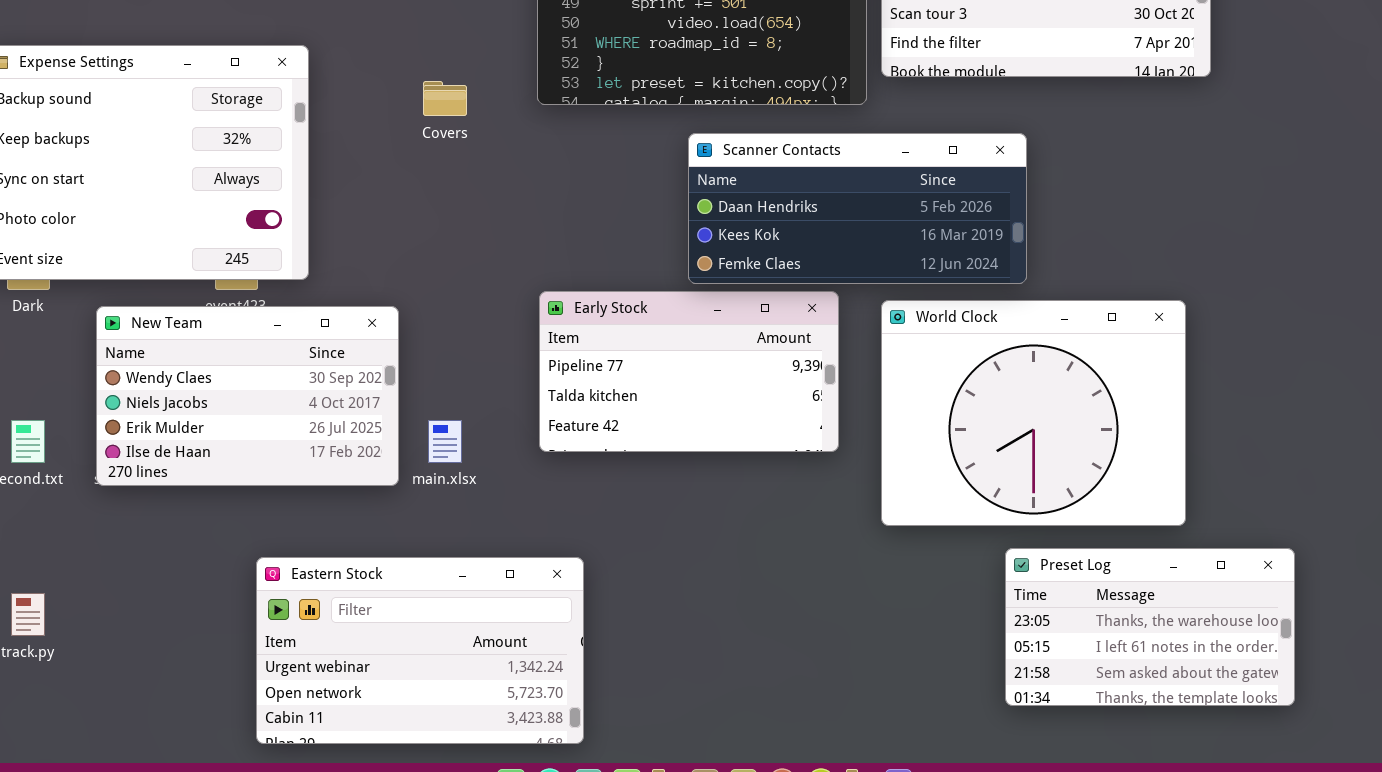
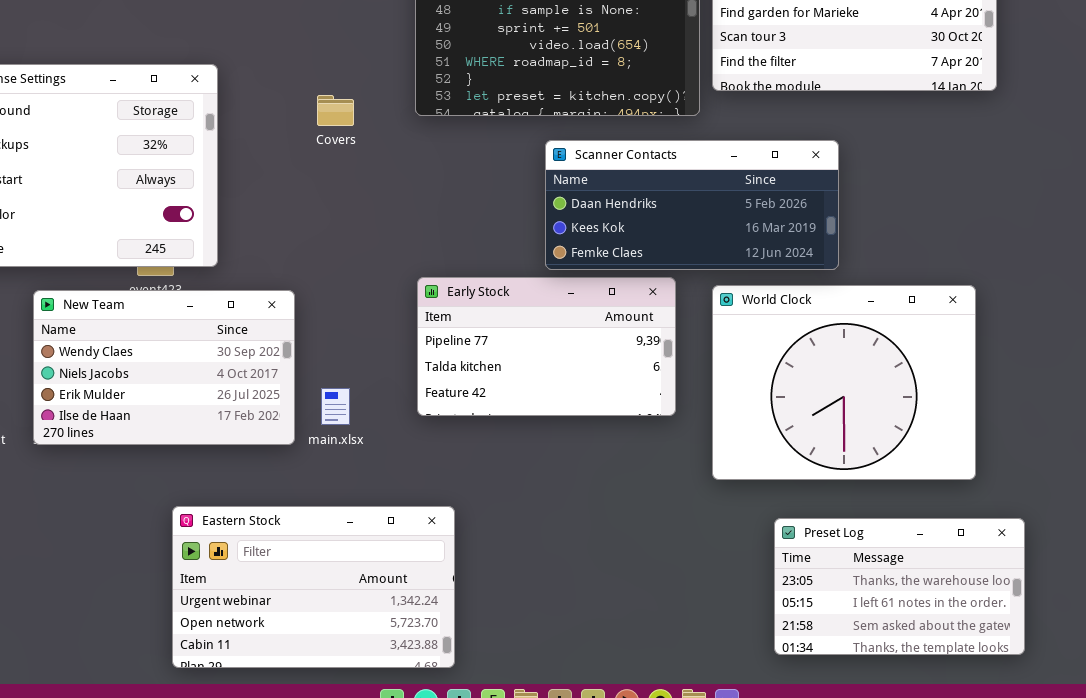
Preset Log: [1005,548,1295,706] -> [774,518,1025,655], moved

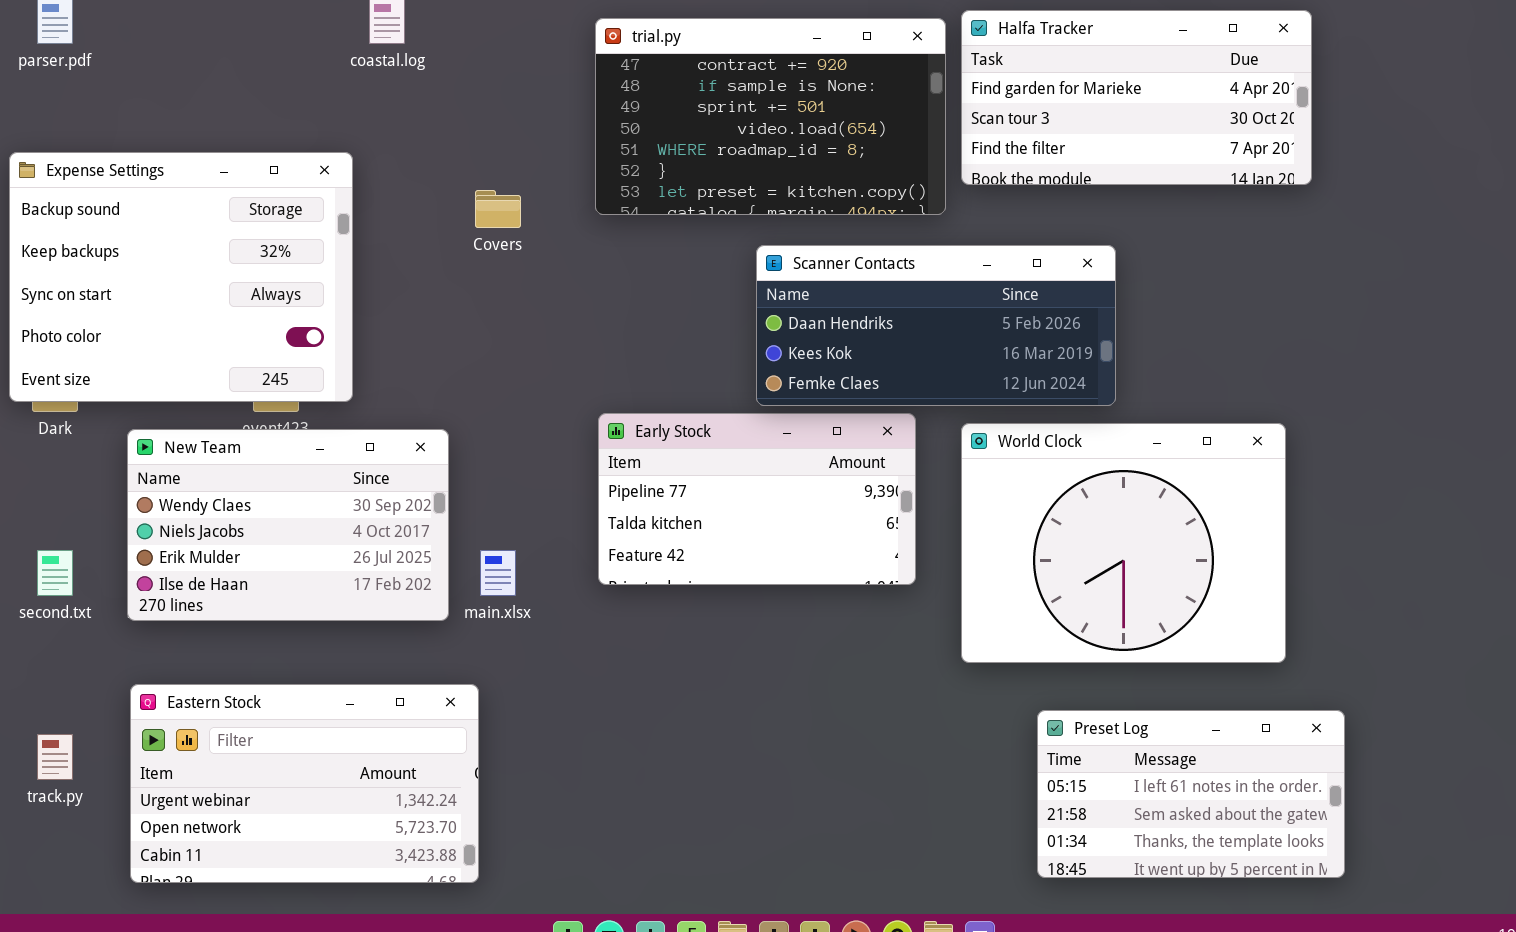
Eastern Stock: [172,506,455,668] -> [130,684,479,883], moved
Preset Log: [774,518,1025,655] -> [1037,710,1345,878], scrolled down 1 row

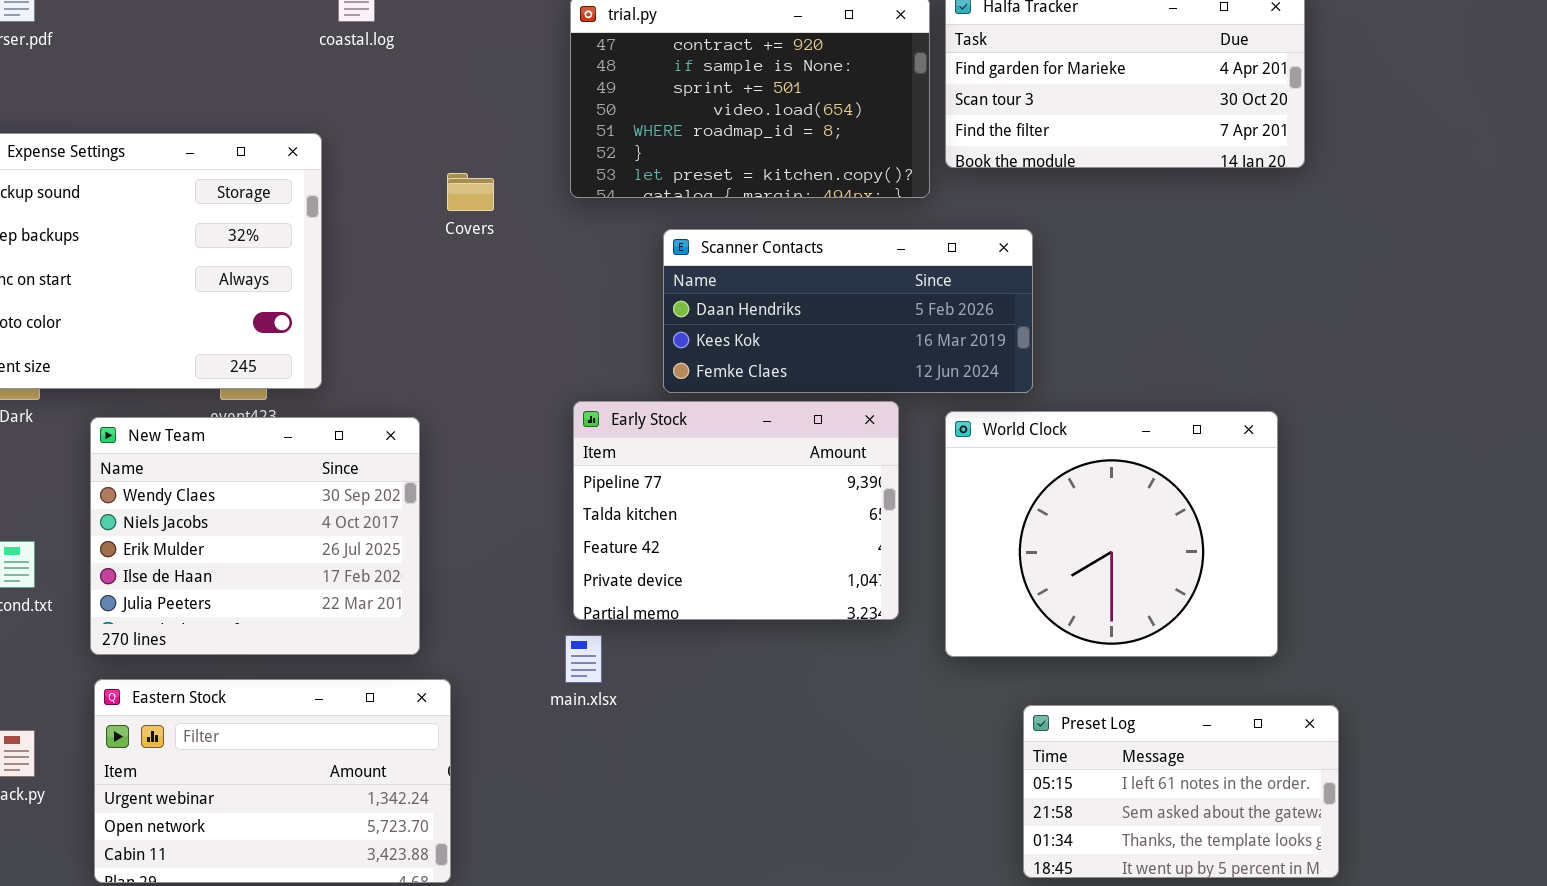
Scanner Contacts: [756,245,1116,406] -> [663,229,1033,393], moved
Early Stock: [598,413,916,585] -> [573,401,899,620], resized
New Team: [127,429,449,621] -> [90,417,420,655], resized
main.xlsx: [480,550,516,596] -> [565,635,602,683], moved

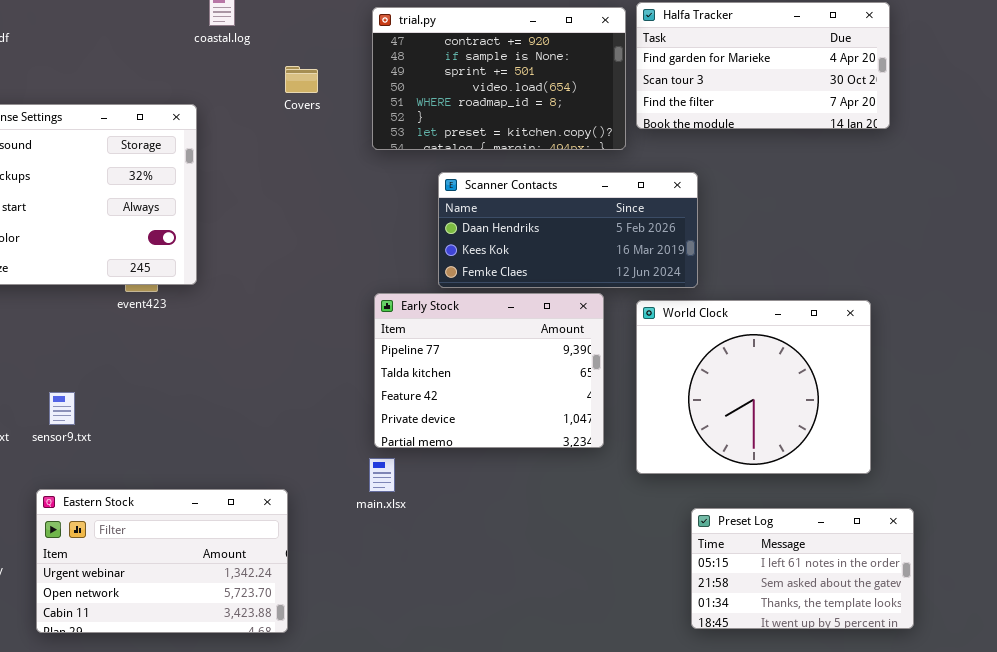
Covers: [447,173,494,211] -> [285,66,318,93], moved
New Team: [90,417,420,655] -> none, closed

